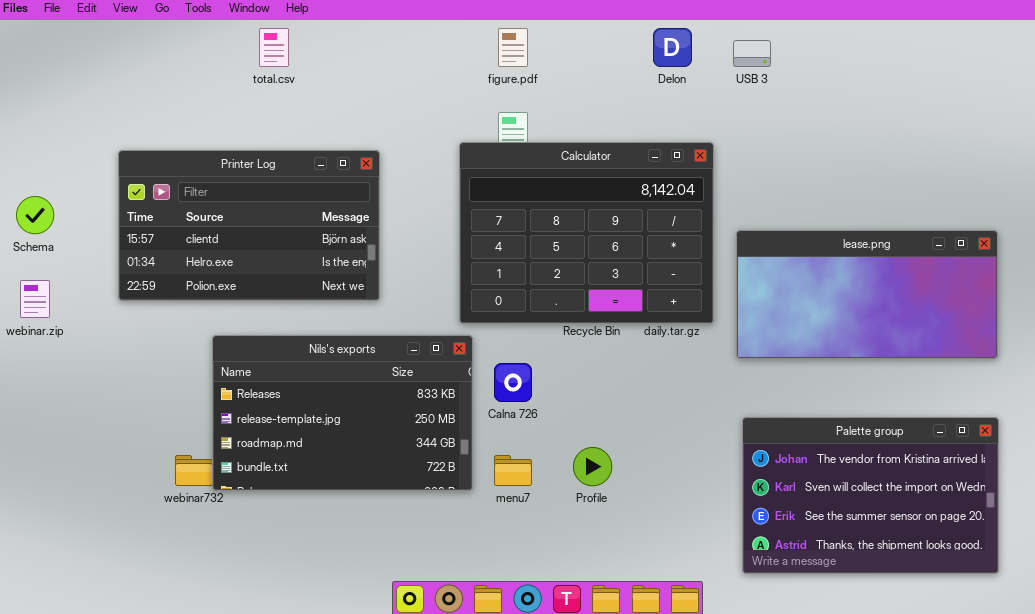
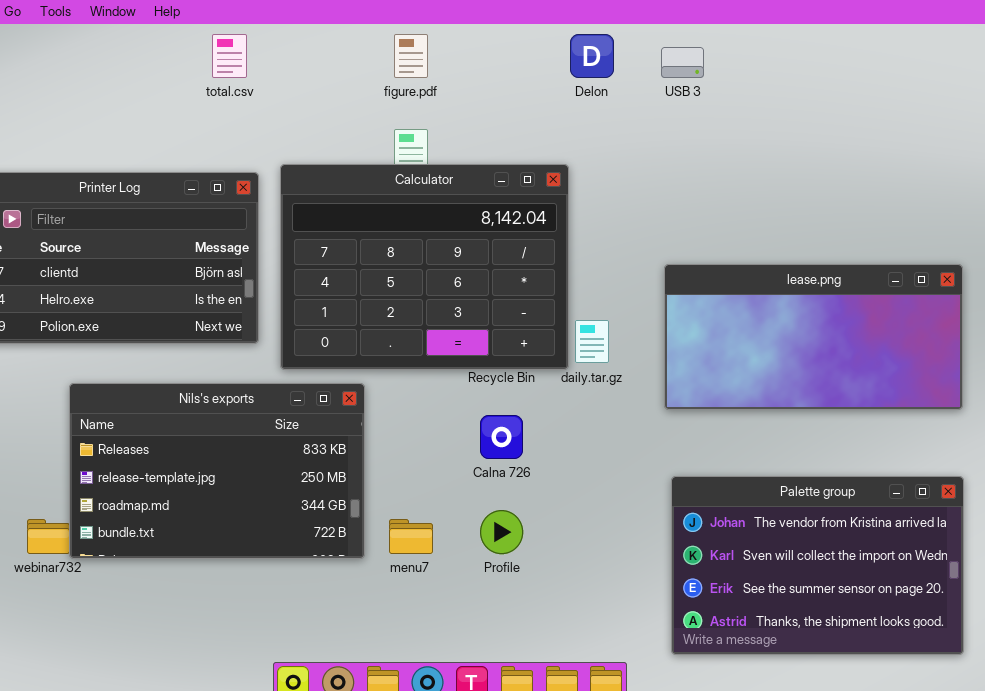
total.csv: [259,28,289,67] -> [212,34,247,78], moved
Calculator: [459,142,714,324] -> [280,164,569,370], moved
Calna 726: [494,363,532,402] -> [480,415,523,459], moved

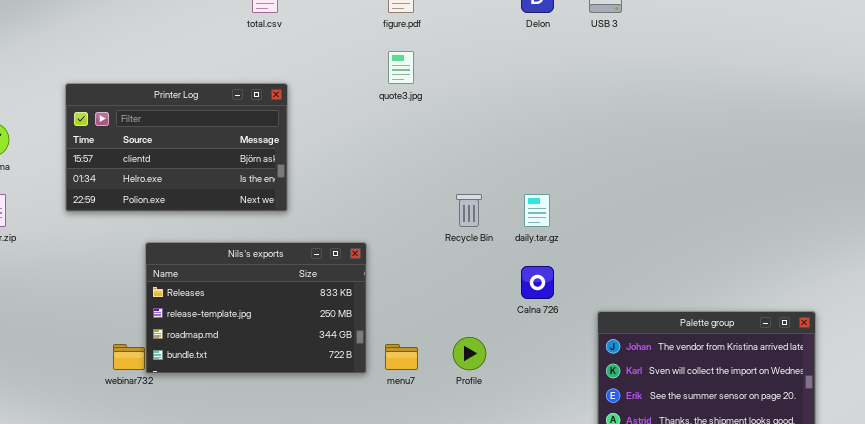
Calculator: [280,164,569,370] -> none, closed
lease.png: [664,264,963,410] -> none, closed
Calna 726: [480,415,523,459] -> [521,266,554,299], moved

